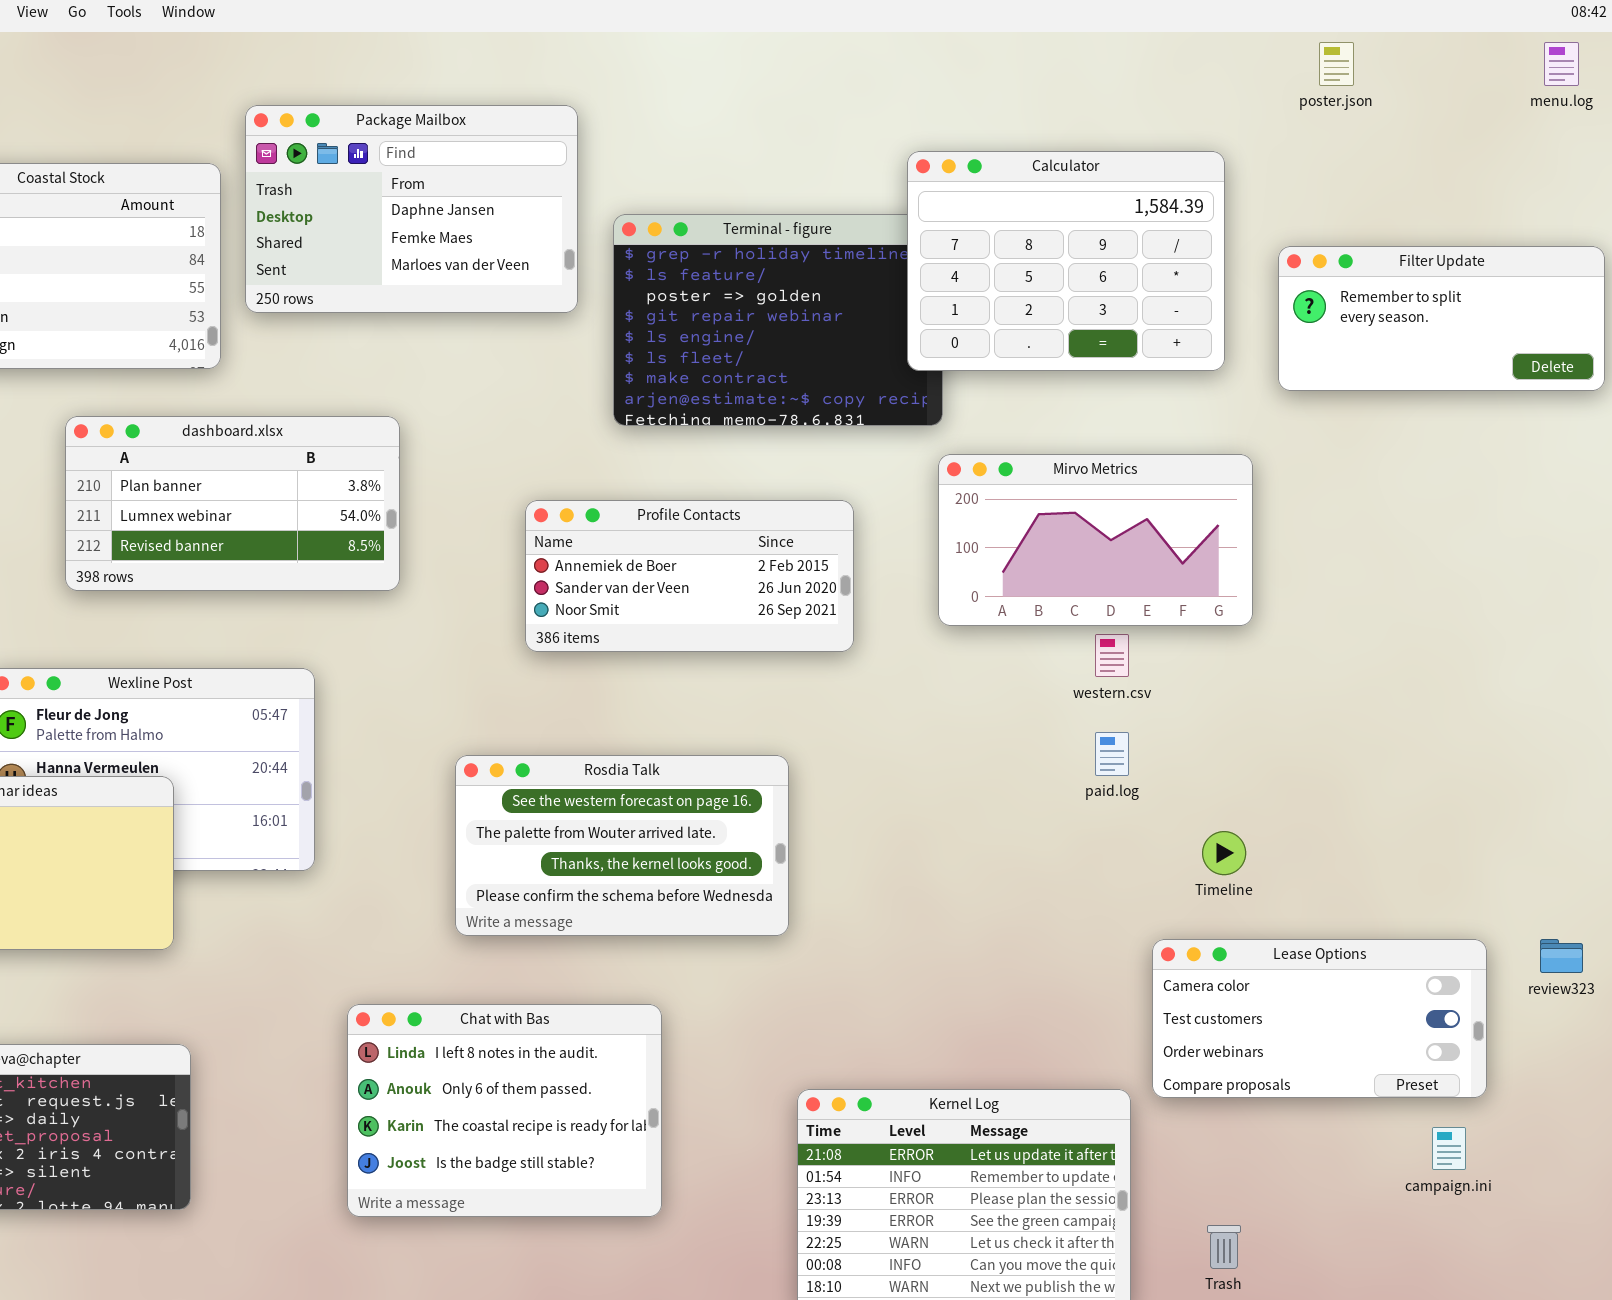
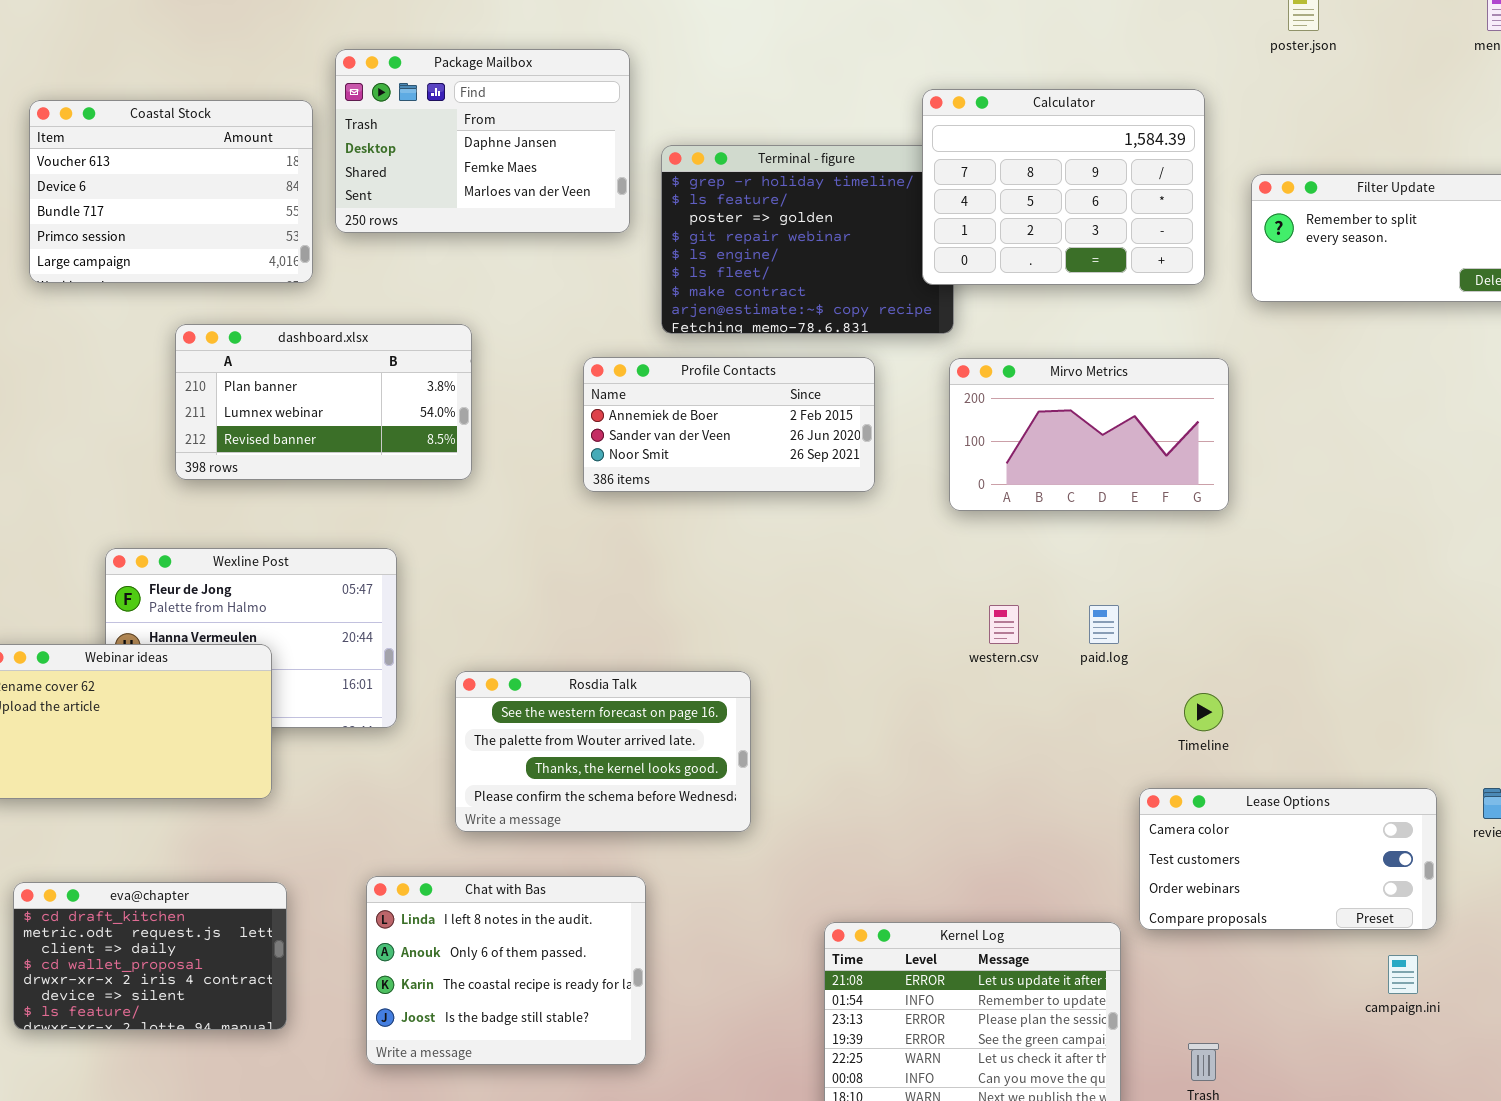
Profile Contacts: [525,500,854,652] -> [583,357,875,492], moved
western.csv: [1095,634,1129,677] -> [989,605,1019,644], moved
Rosdia Talk: [455,755,789,936] -> [455,671,751,832], moved
Chat with Bas: [347,1004,662,1217] -> [366,876,646,1065], moved

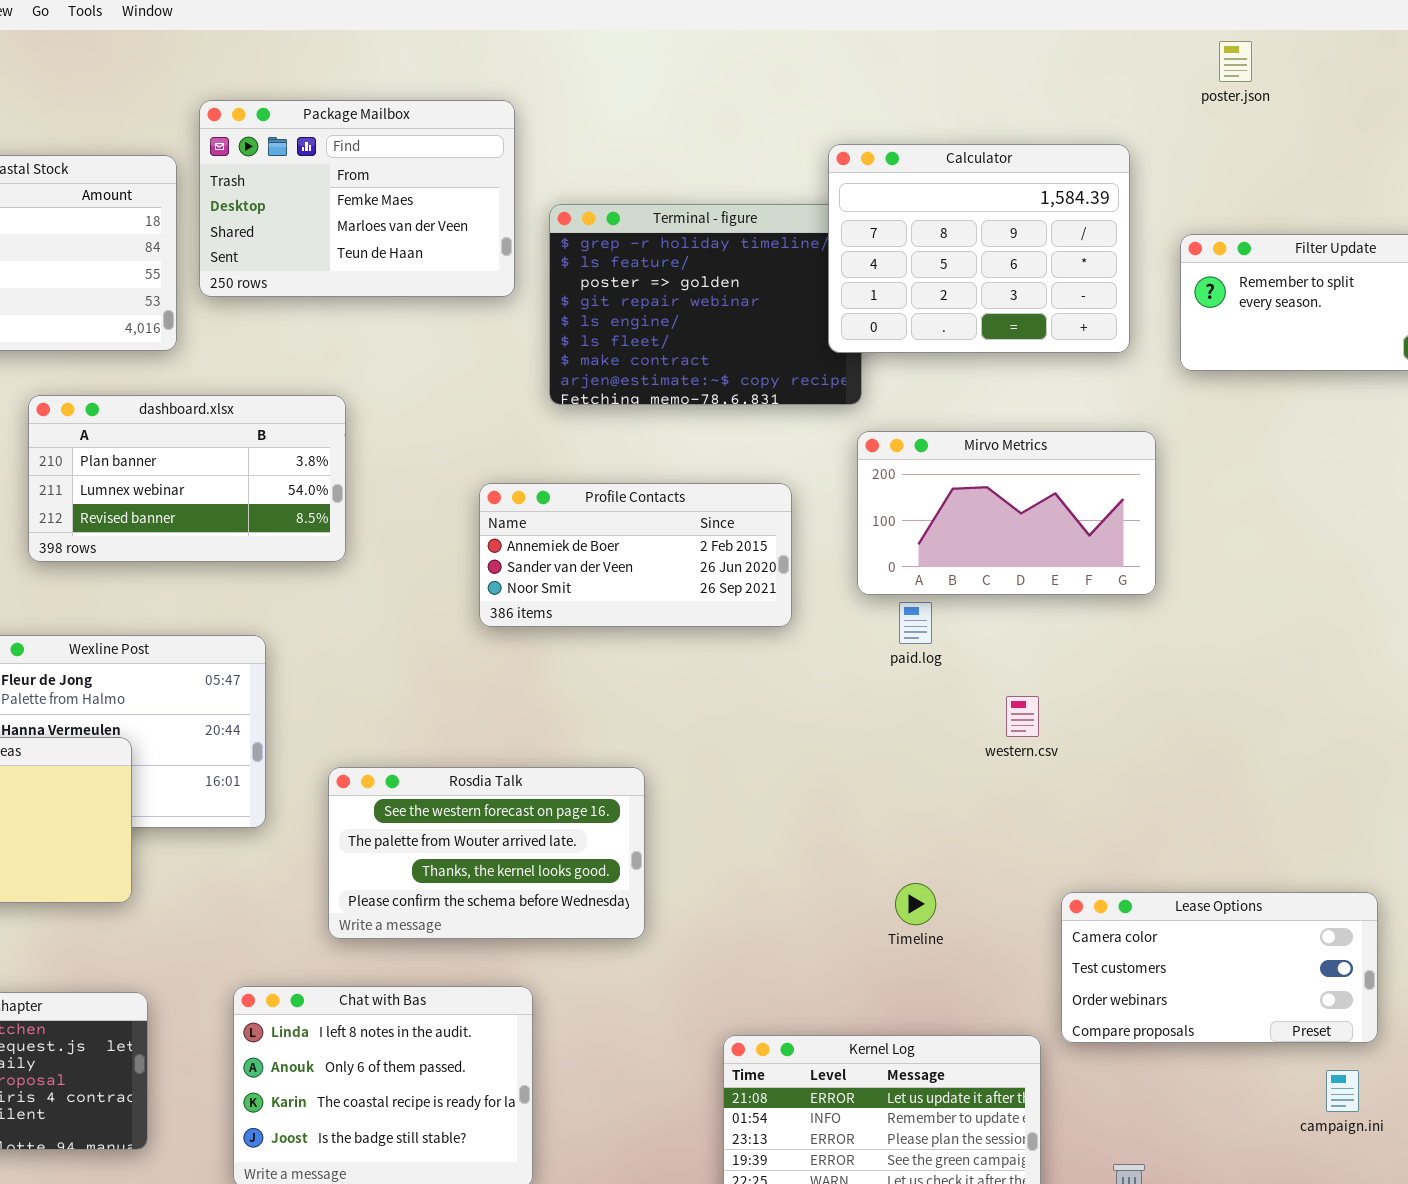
Package Mailbox: [335,49,630,233] -> [199,100,515,297], scrolled down 1 row
Profile Contacts: [583,357,875,492] -> [479,483,792,627], moved
western.csv: [989,605,1019,644] -> [1006,696,1039,737], moved
paid.log: [1089,605,1119,644] -> [899,602,932,644], moved
Timeline: [1184,693,1223,731] -> [895,883,936,925], moved

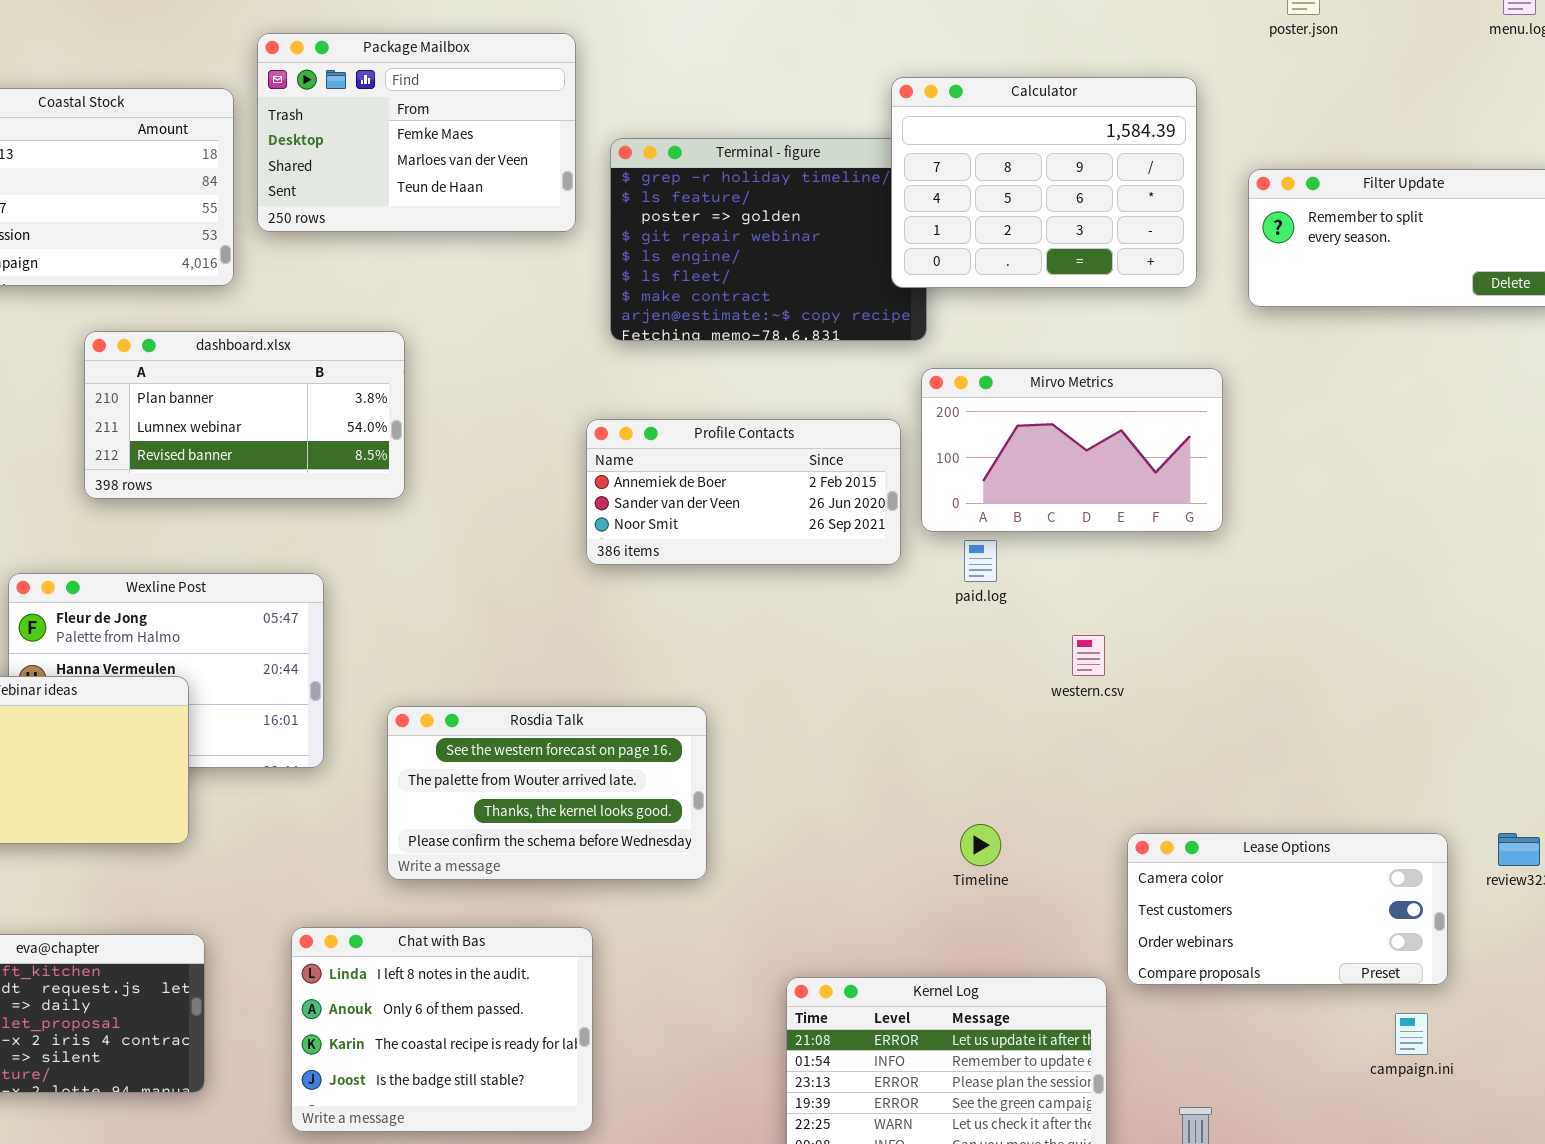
Profile Contacts: [479,483,792,627] -> [586,419,901,565], moved

